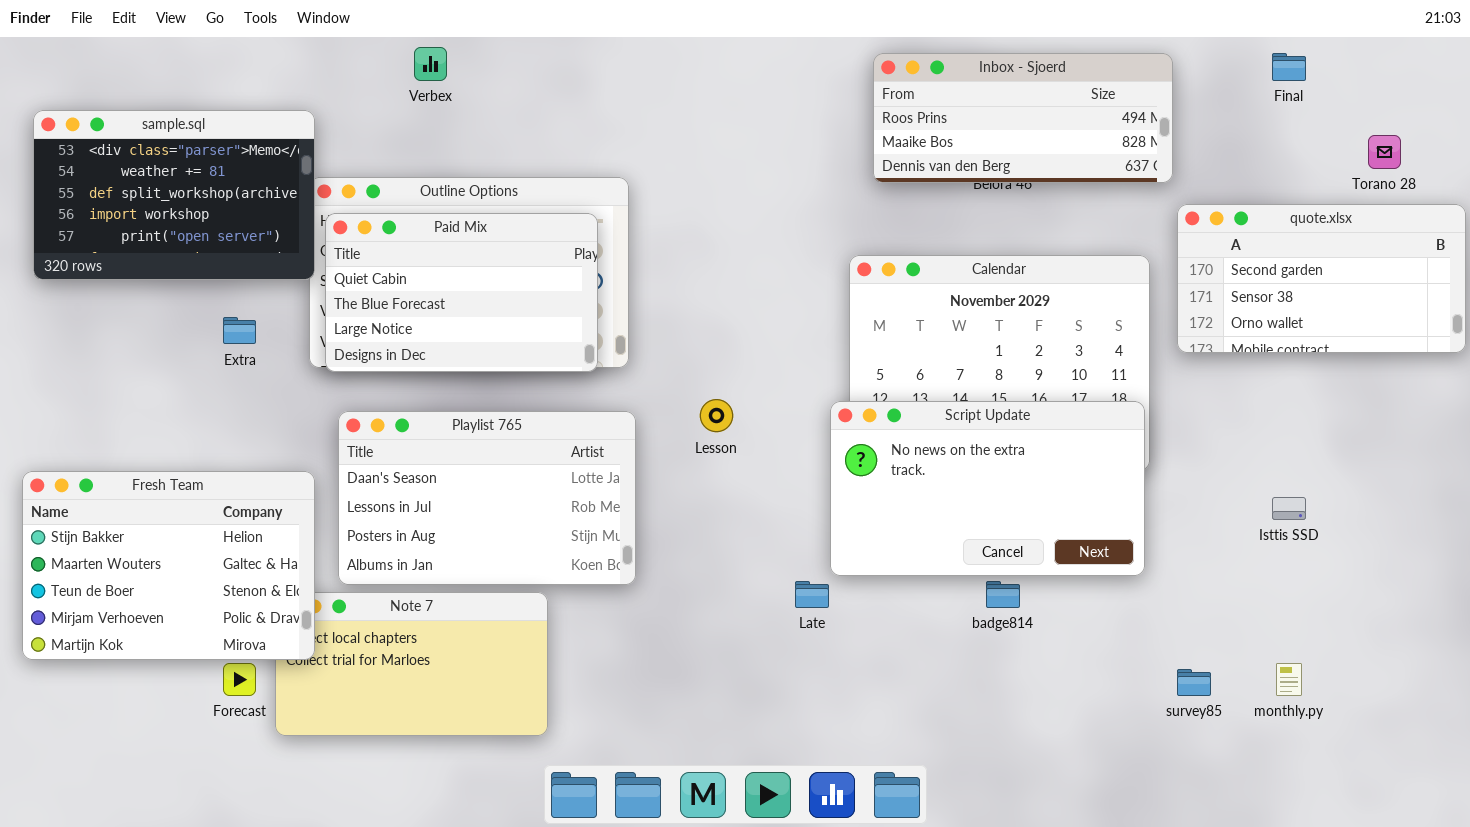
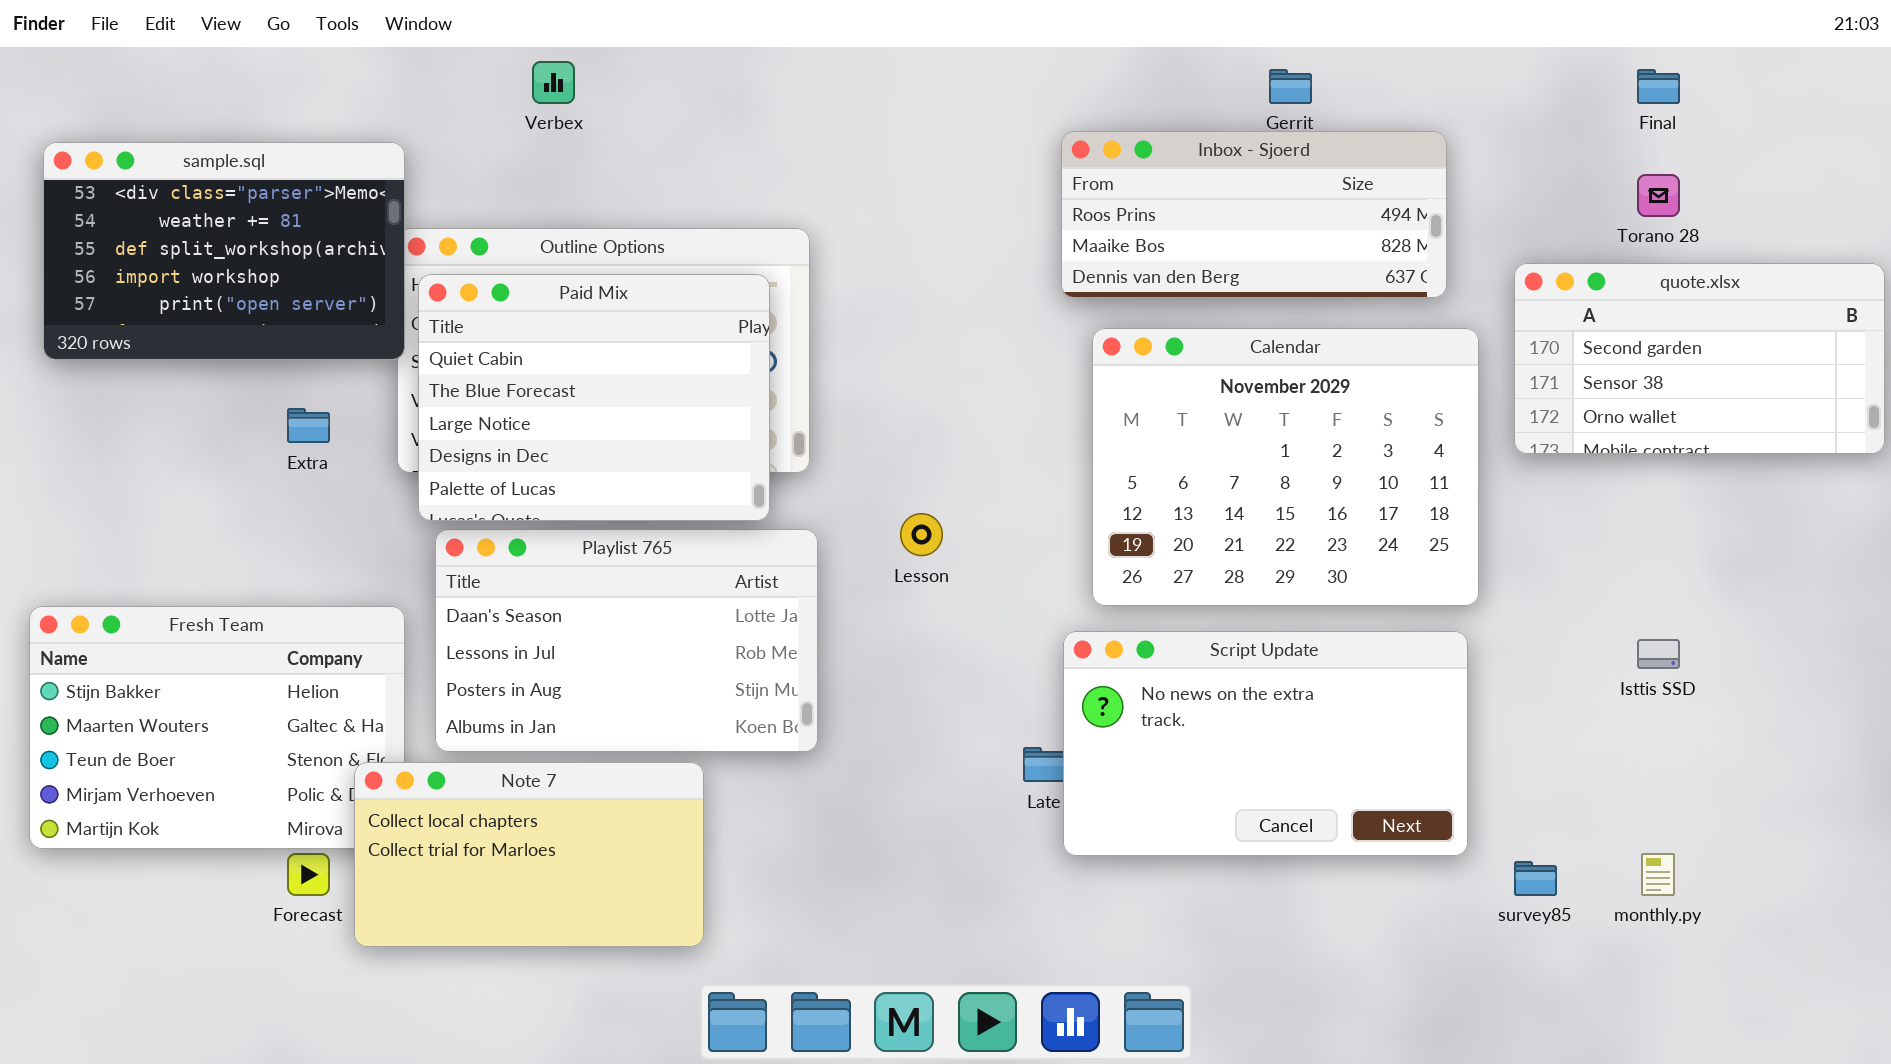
Inbox - Sjoerd: [873,53,1173,183] -> [1061,131,1447,298], moved
Torano 28: [1368,135,1401,169] -> [1637,174,1680,217], moved
Paid Mix: [325,213,598,372] -> [418,274,770,521], resized
Script Update: [830,401,1145,576] -> [1063,631,1468,856], moved
Note 7: [275,592,548,736] -> [354,762,704,947], raised

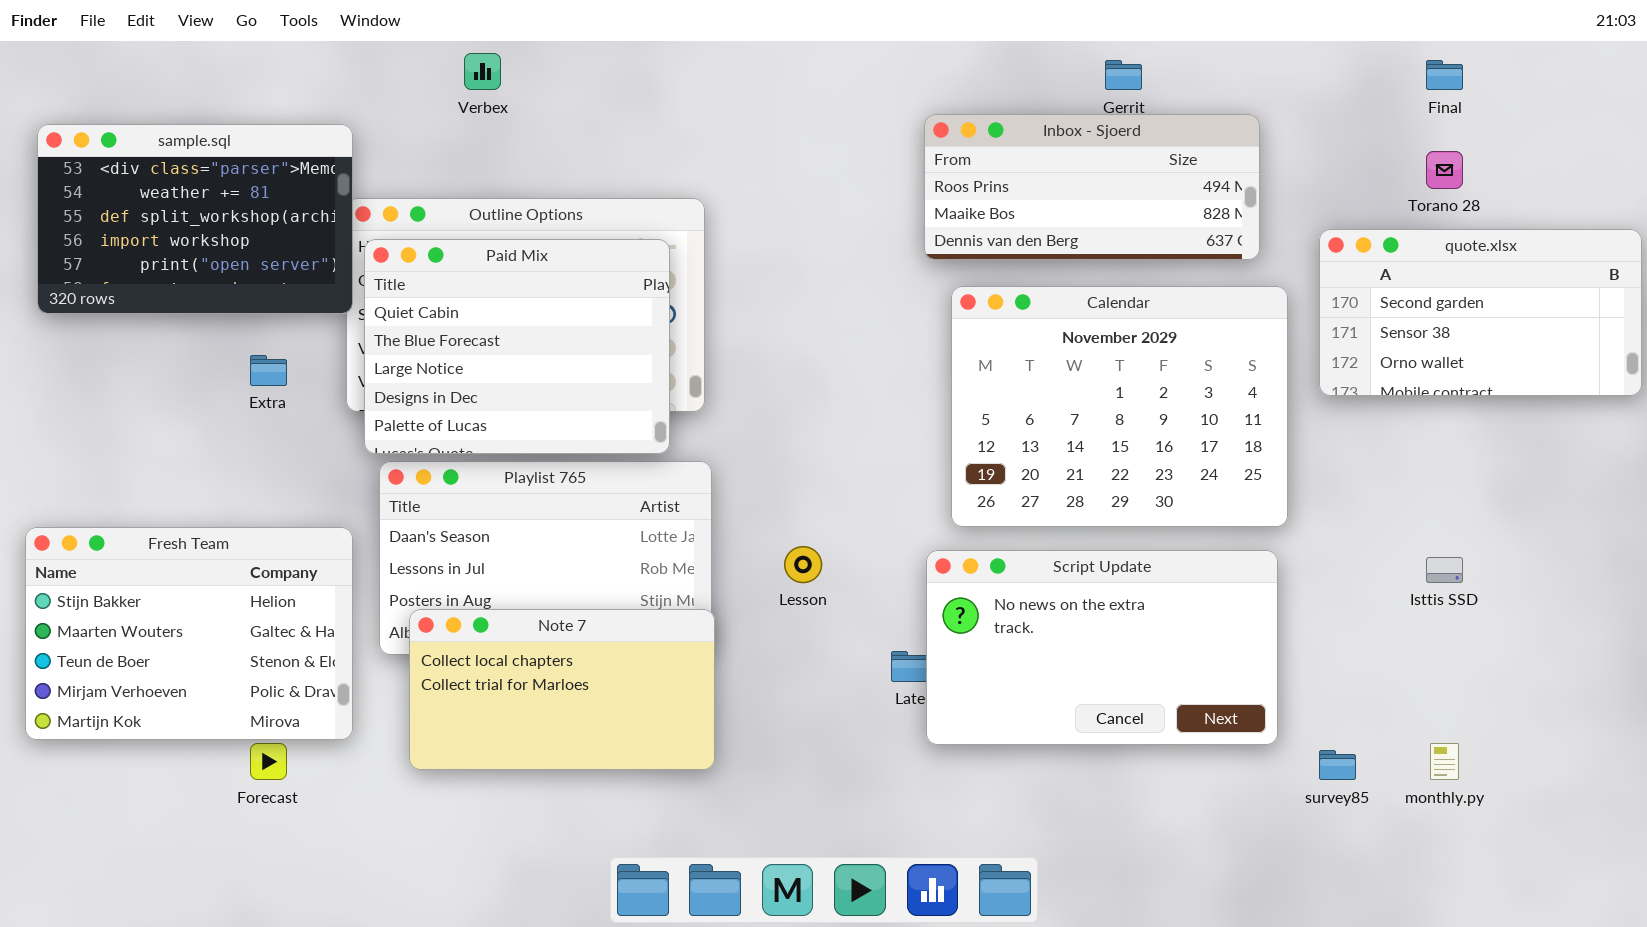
Lesson: [900,513,943,556] -> [784,546,822,583], moved
Note 7: [354,762,704,947] -> [409,609,715,770], moved

